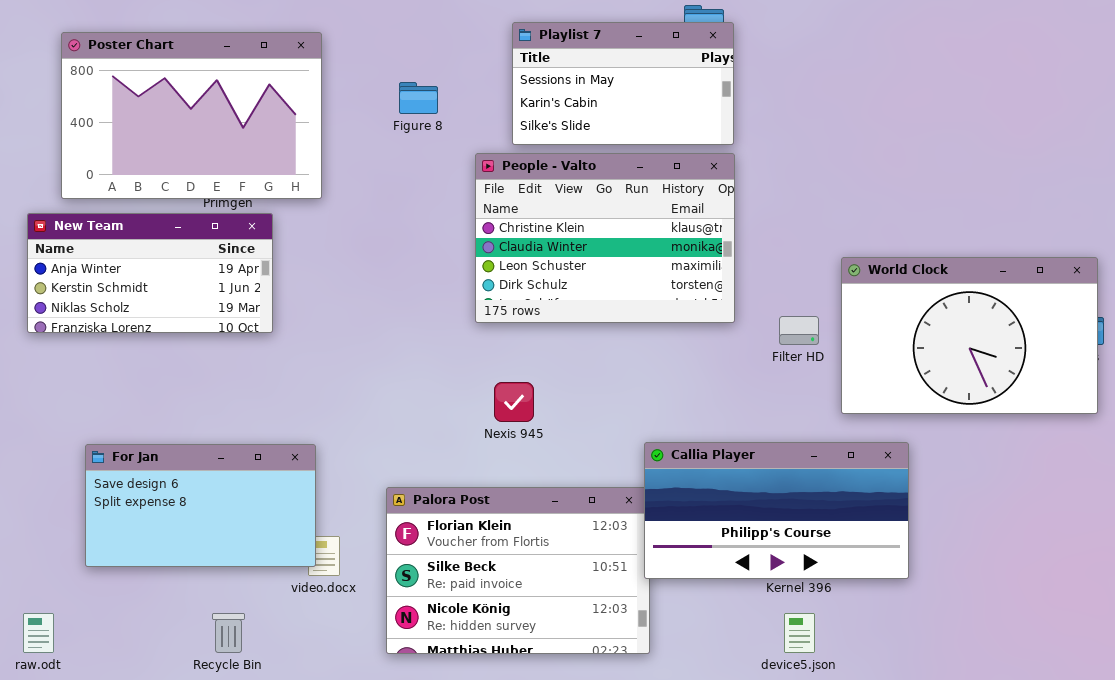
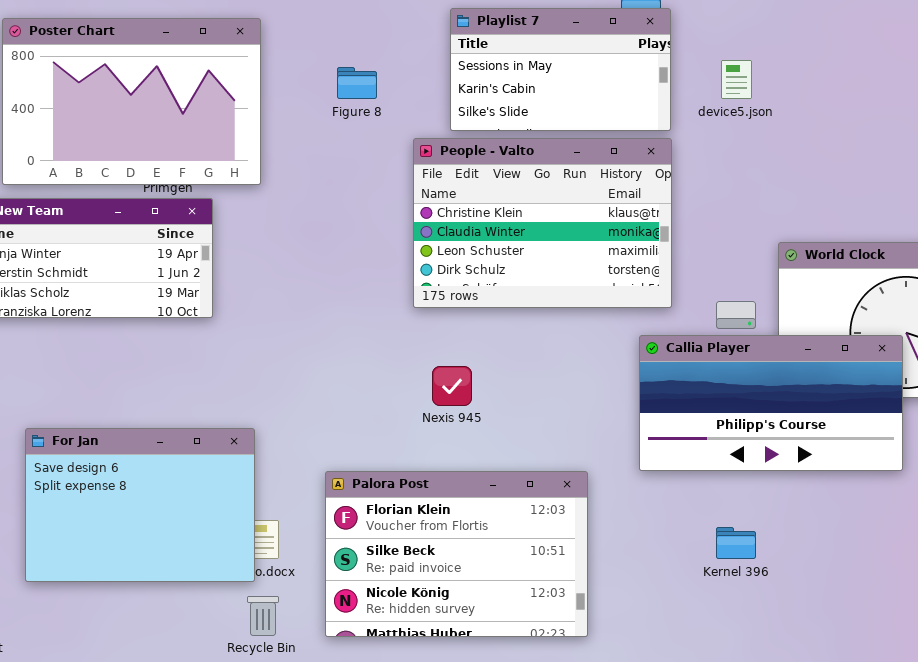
Callia Player: [644,442,909,579] -> [639,335,903,471], moved
For Jan: [85,444,316,567] -> [25,428,255,582], resized
Recycle Bin: [212,613,245,653] -> [247,596,279,636], moved
device5.json: [784,613,815,653] -> [721,60,752,99], moved

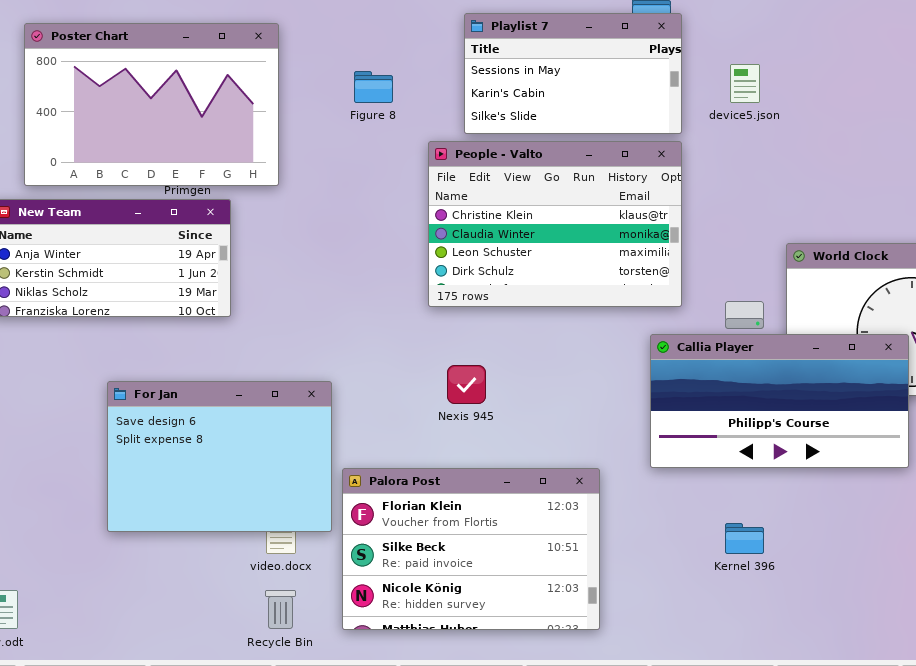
For Jan: [25,428,255,582] -> [107,381,332,532], moved

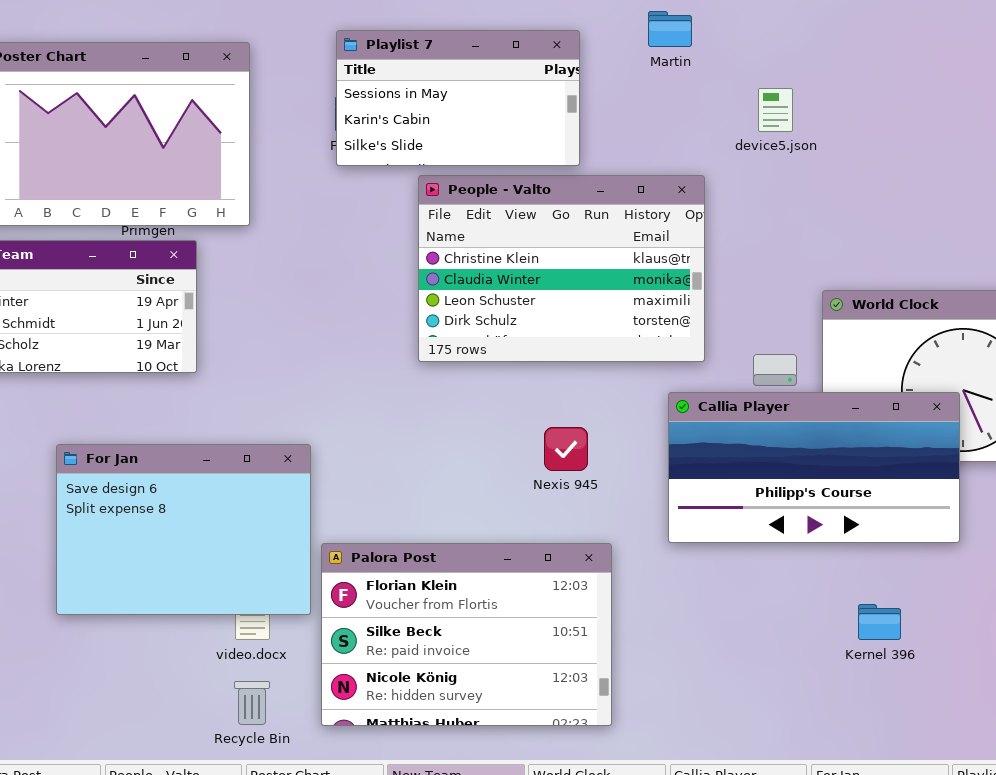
Playlist 7: [464,13,682,134] -> [336,30,580,166], moved
Nexis 945: [447,365,486,404] -> [544,427,588,471], moved
Kernel 396: [725,523,764,554] -> [858,604,901,640], moved

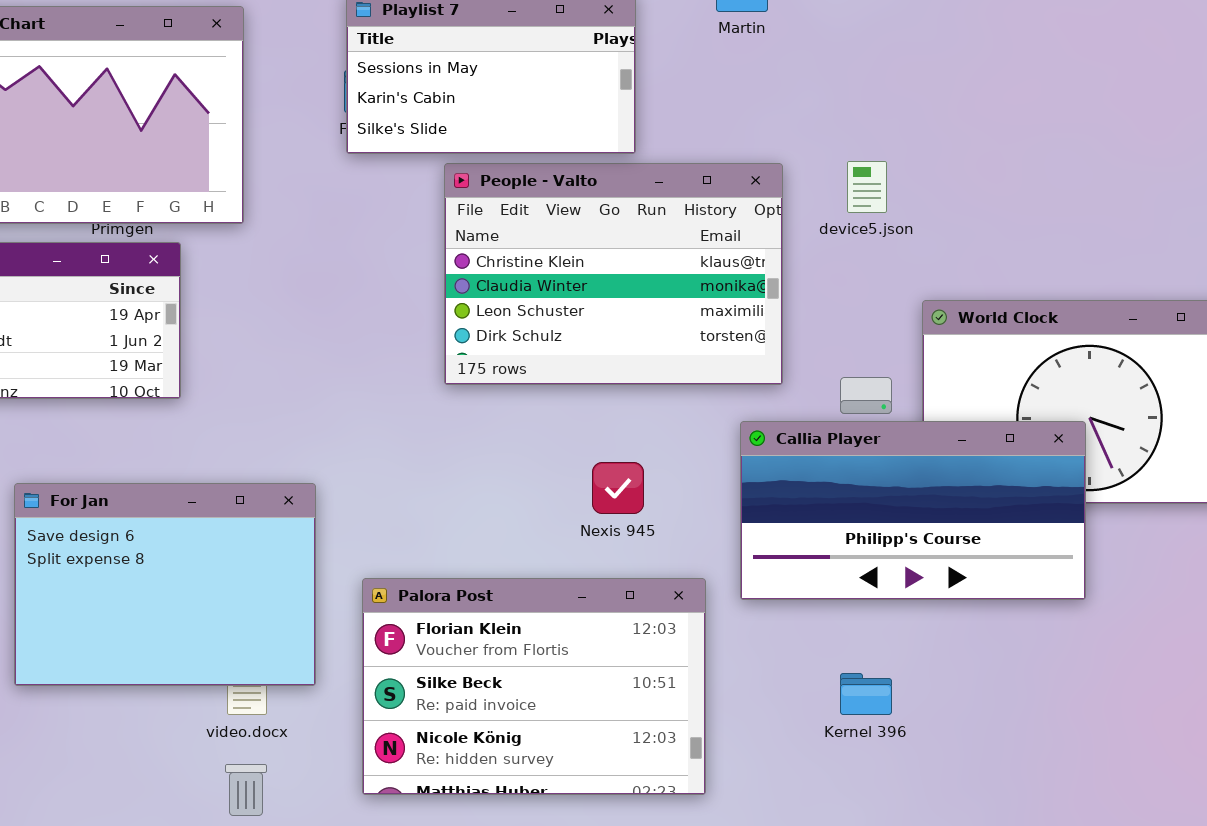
device5.json: [758,88,793,132] -> [847,161,887,213], moved
Palora Post: [321,543,612,726] -> [362,578,706,795], moved
Kernel 396: [858,604,901,640] -> [840,673,892,715], moved

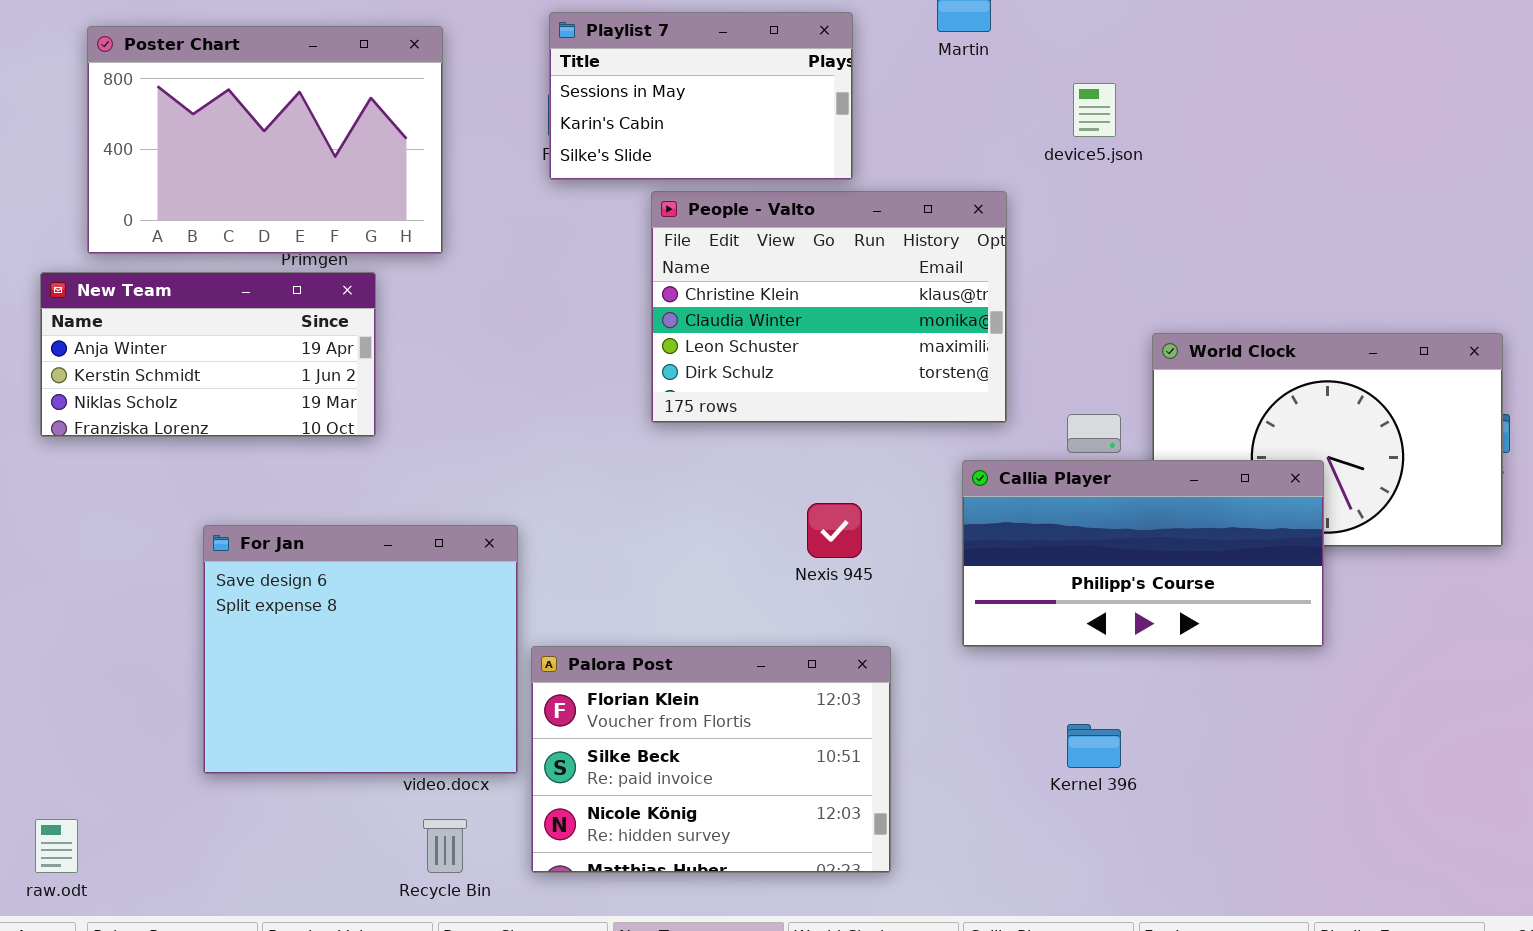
device5.json: [847,161,887,213] -> [1073,83,1116,137], moved
For Jan: [14,483,316,686] -> [203,525,518,774], resized
Palora Post: [362,578,706,795] -> [531,646,891,873], moved

